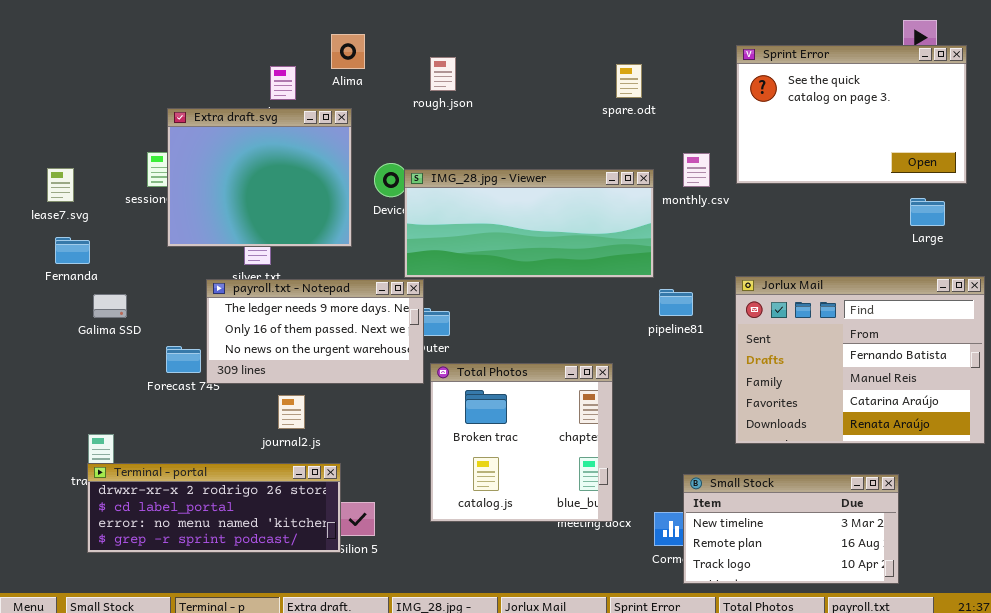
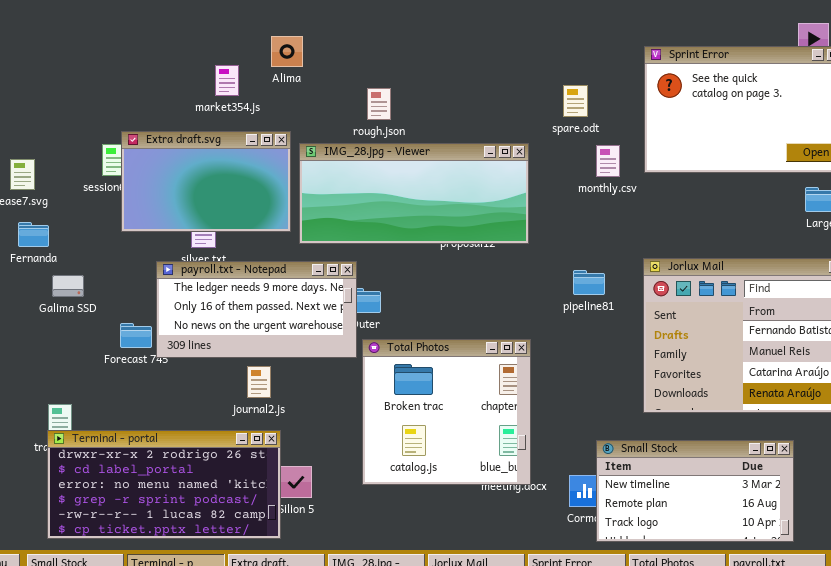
rough.json: [430,57,456,91] -> [367,88,391,120], moved
spare.odt: [616,64,642,98] -> [563,85,588,117], moved
Extra draft.svg: [167,108,352,247] -> [121,131,291,232], resized
IMG_28.jpg - Viewer: [404,169,654,278] -> [299,143,529,244], moved
journal2.js: [278,395,305,429] -> [247,366,271,398], moved
Terminal - portal: [87,463,341,553] -> [47,430,281,539], resized

